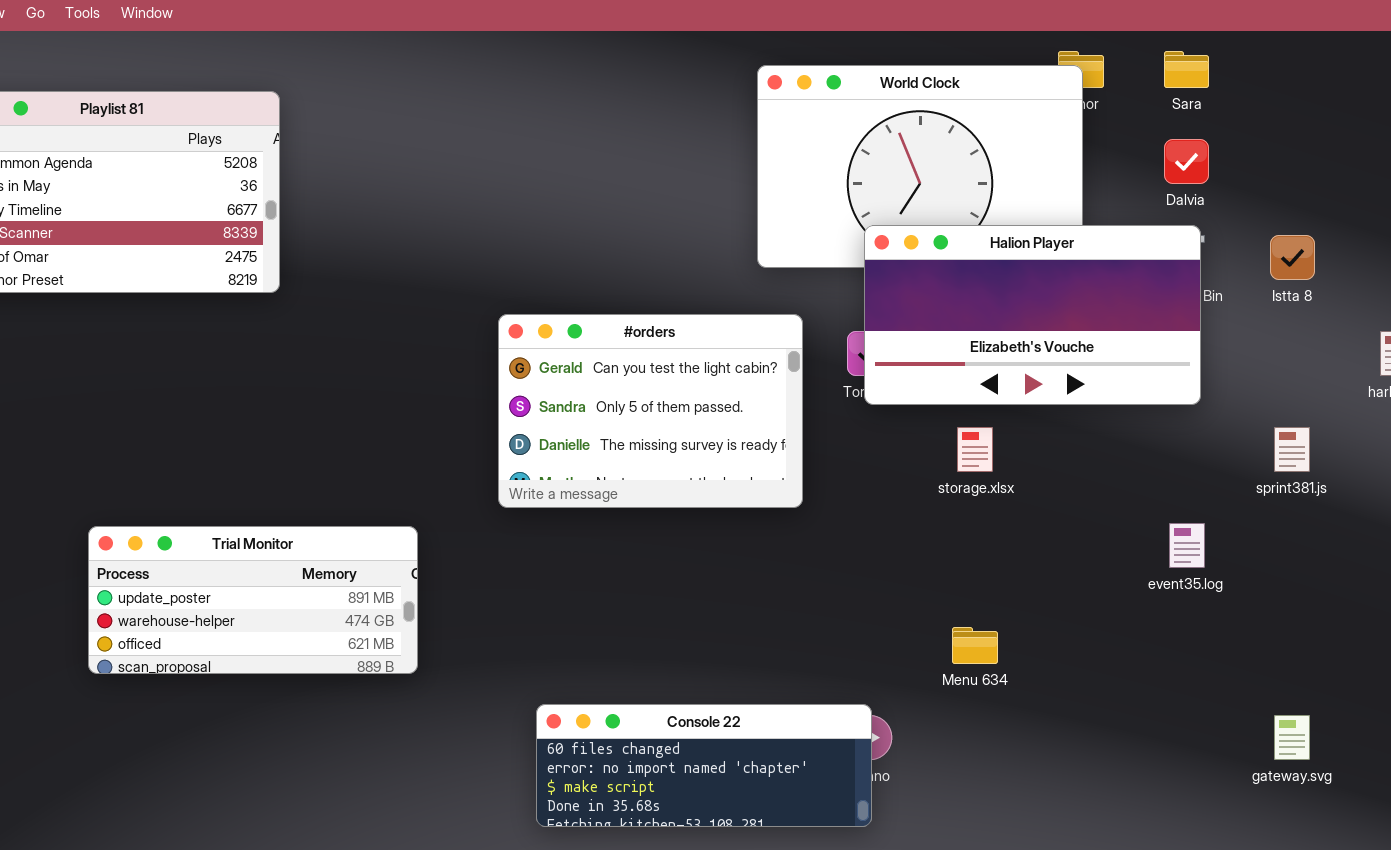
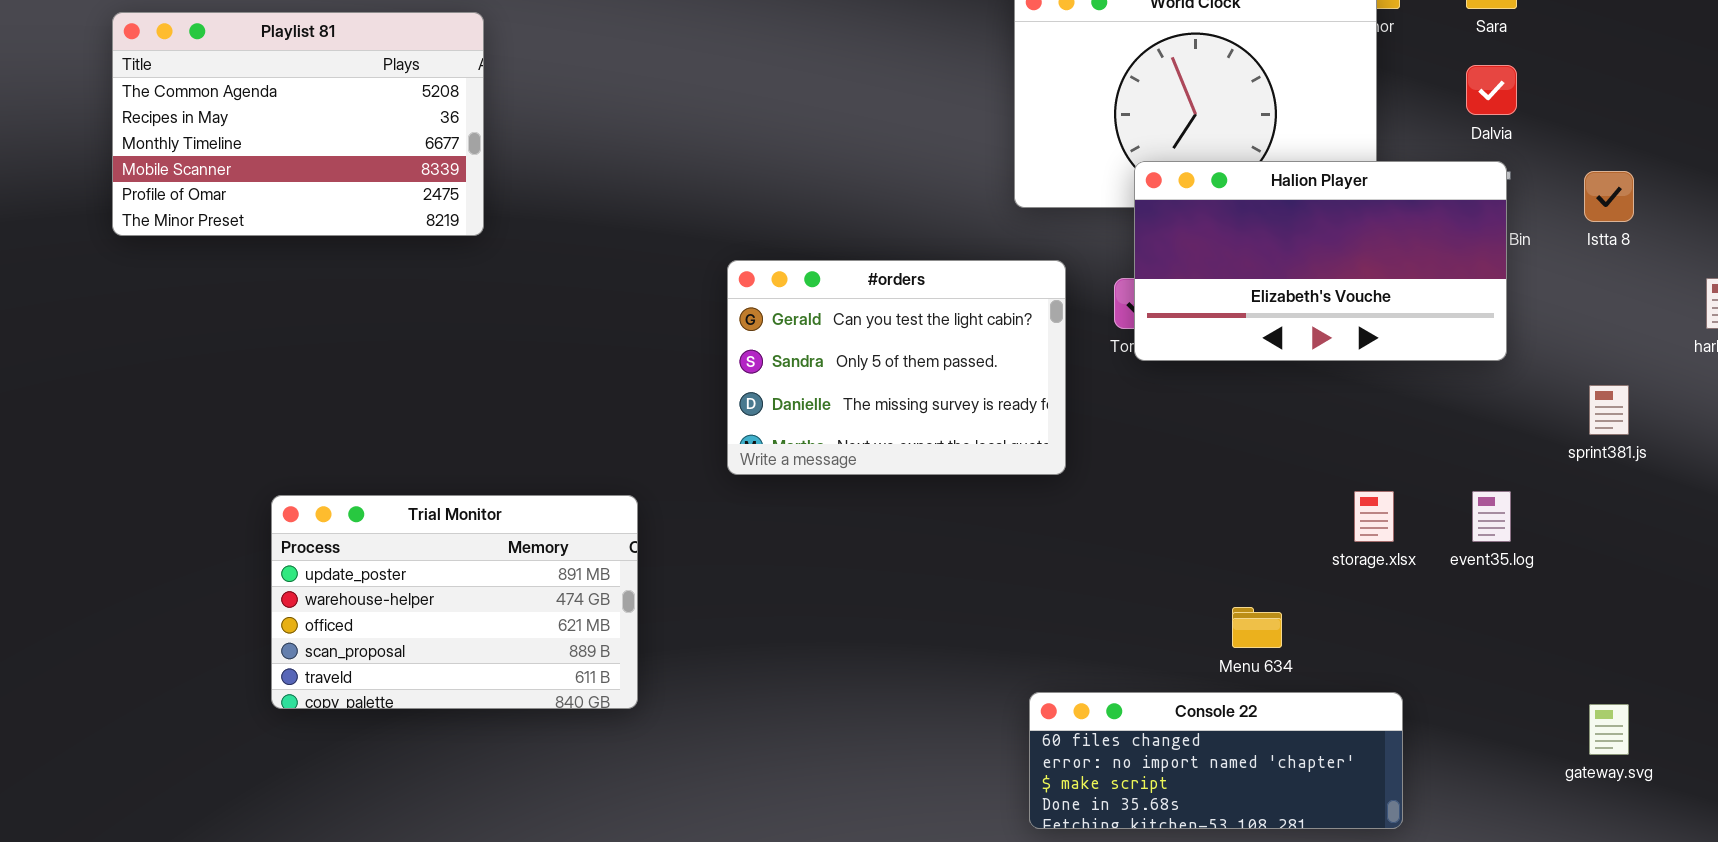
storage.xlsx: [957,427,993,472] -> [1354,491,1394,542], moved
Trial Monitor: [88,526,418,674] -> [271,495,638,709], resized
Console 22: [536,704,872,827] -> [1029,692,1403,829], moved

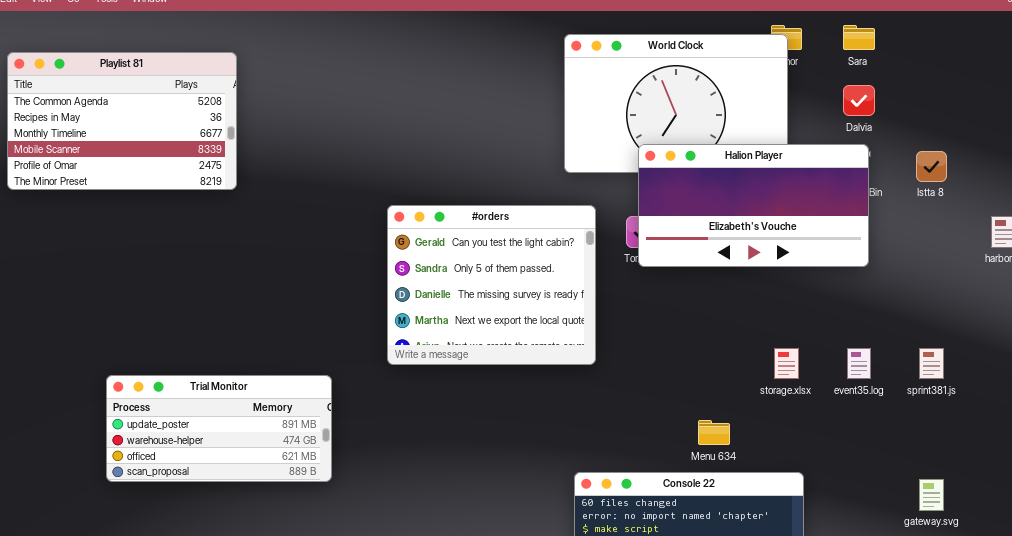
#orders: [727,260,1066,475] -> [387,205,596,365], resized
sprint381.js: [1589,385,1629,435] -> [919,348,944,379], moved
Trial Monitor: [271,495,638,709] -> [106,375,332,482], resized

